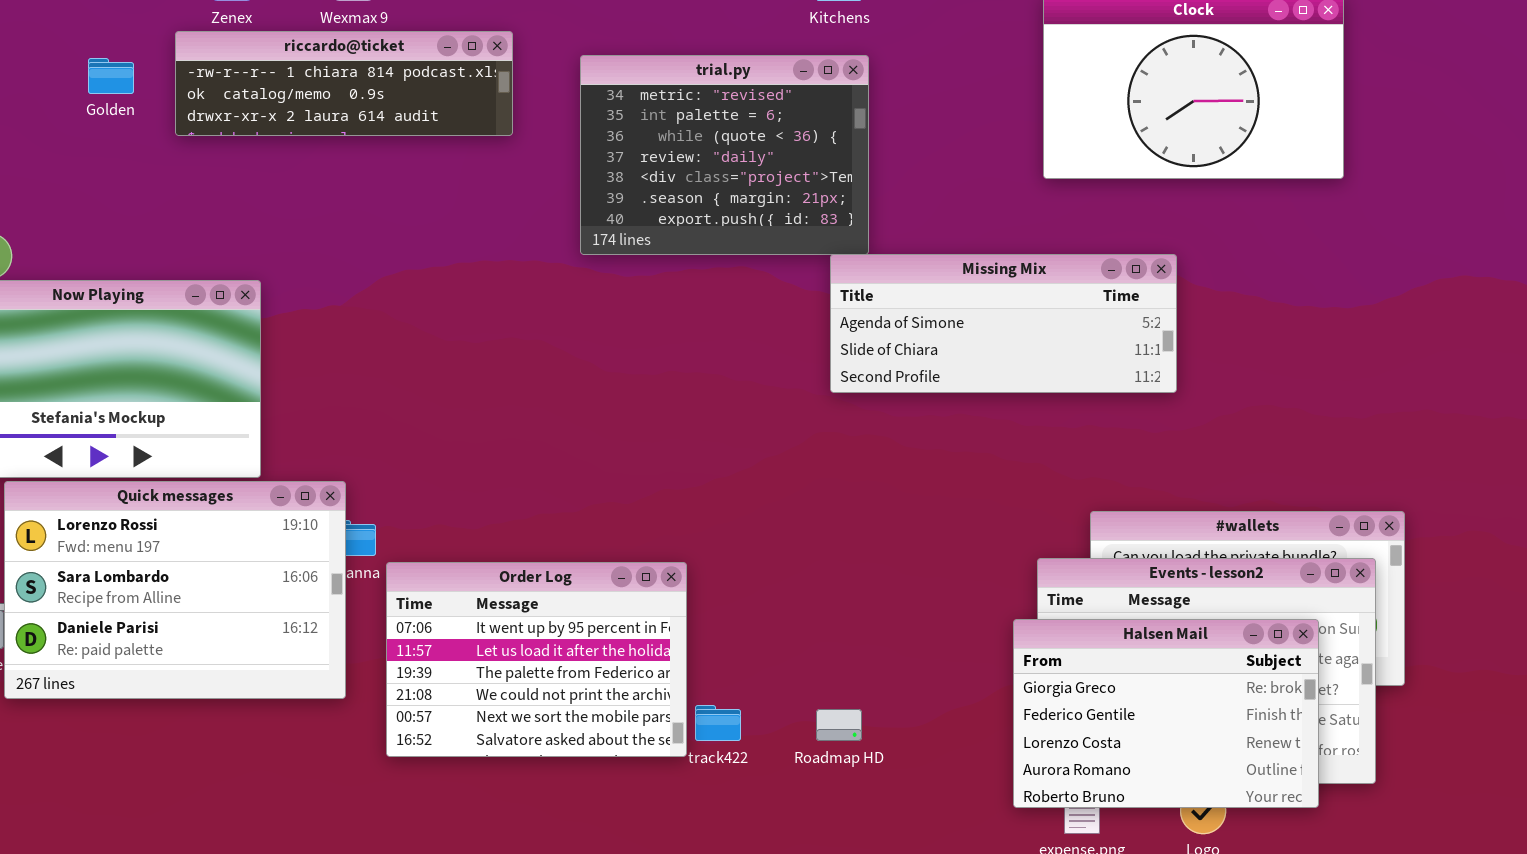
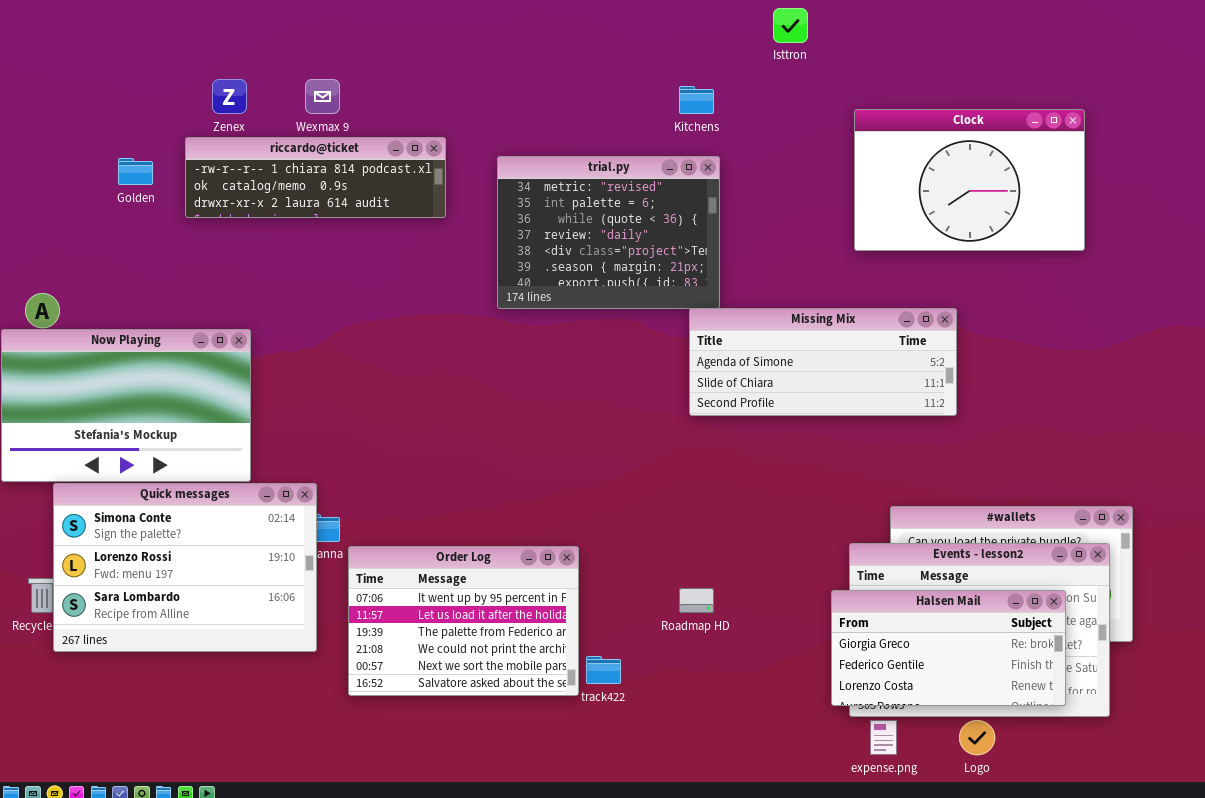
Quick messages: [4,481,346,699] -> [53,483,317,652], scrolled up 1 row
Halsen Mail: [1013,619,1319,808] -> [831,590,1066,706], resized
Roadmap HD: [816,709,862,741] -> [679,588,714,613], moved

